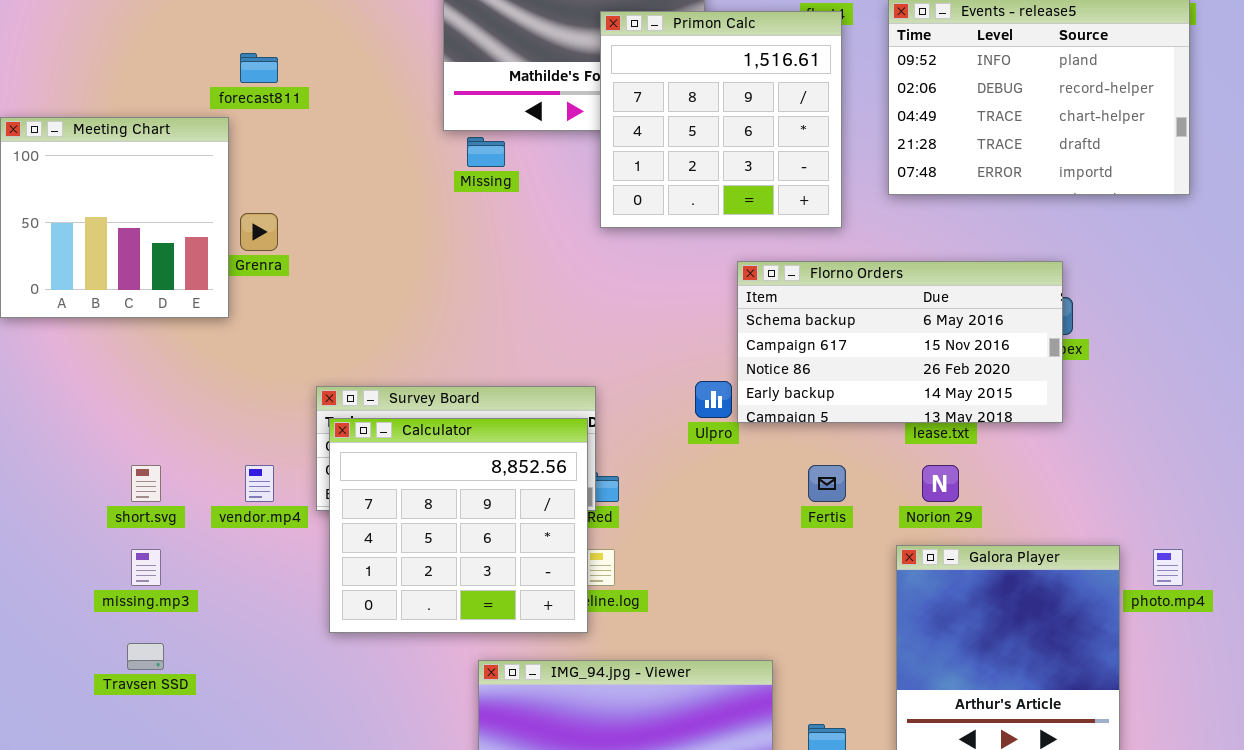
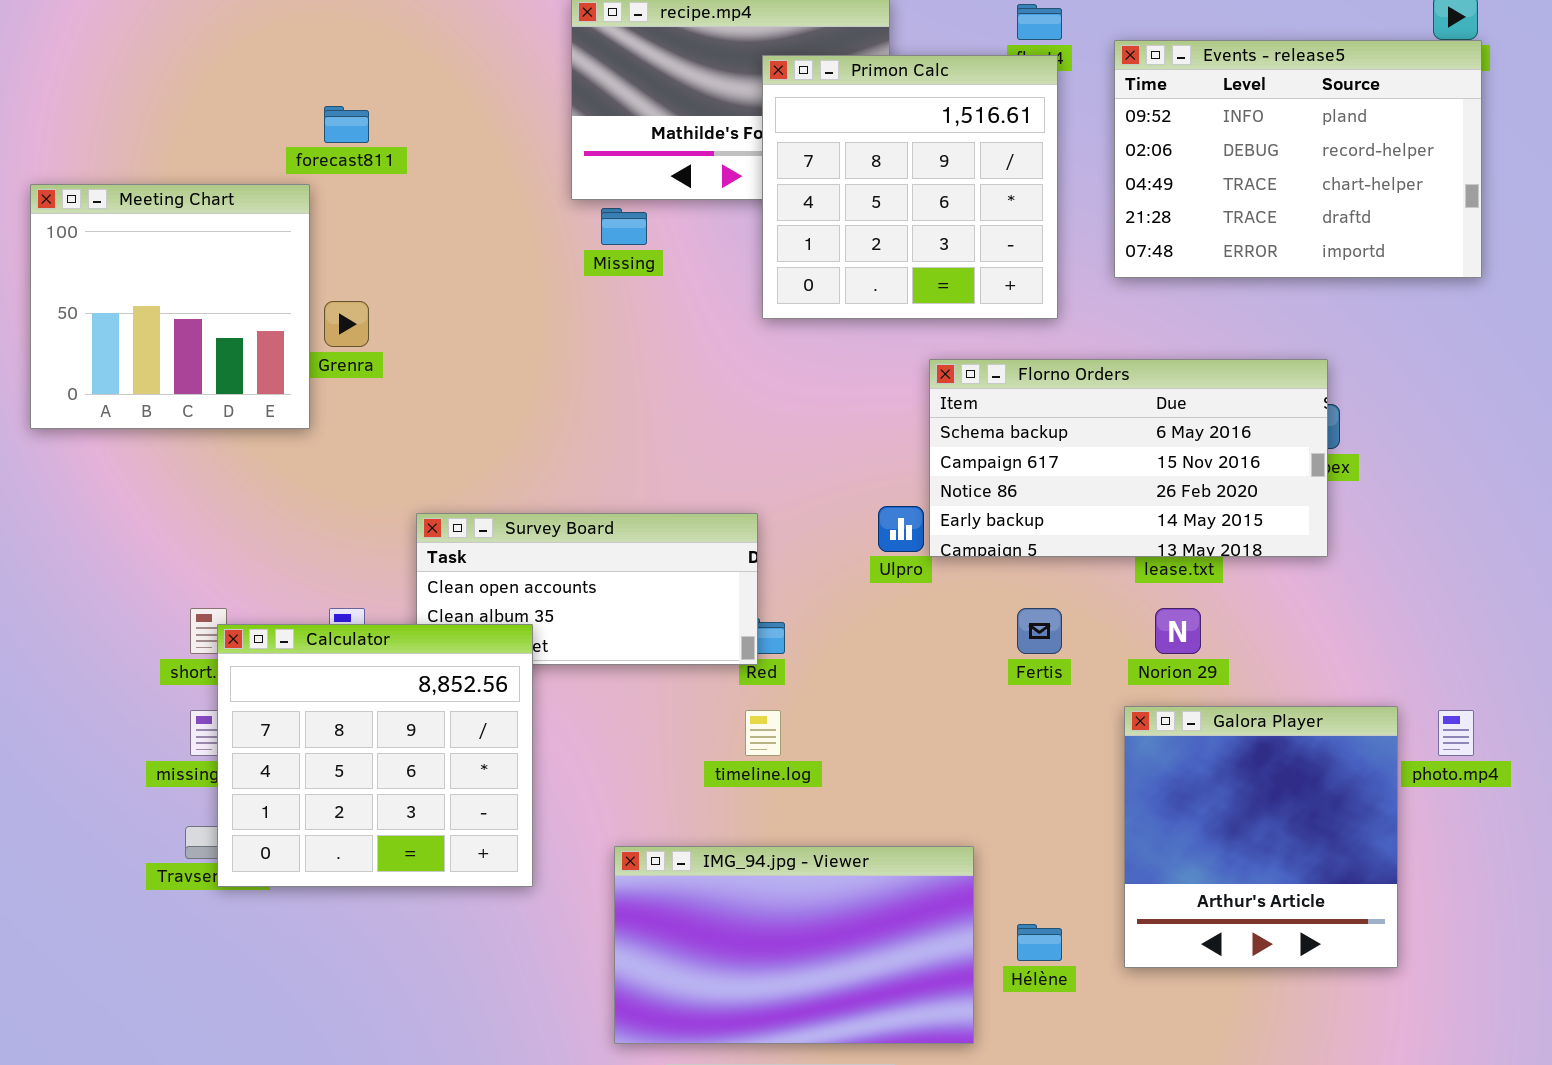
Calculator: [329,418,588,633] -> [217,624,533,887], moved

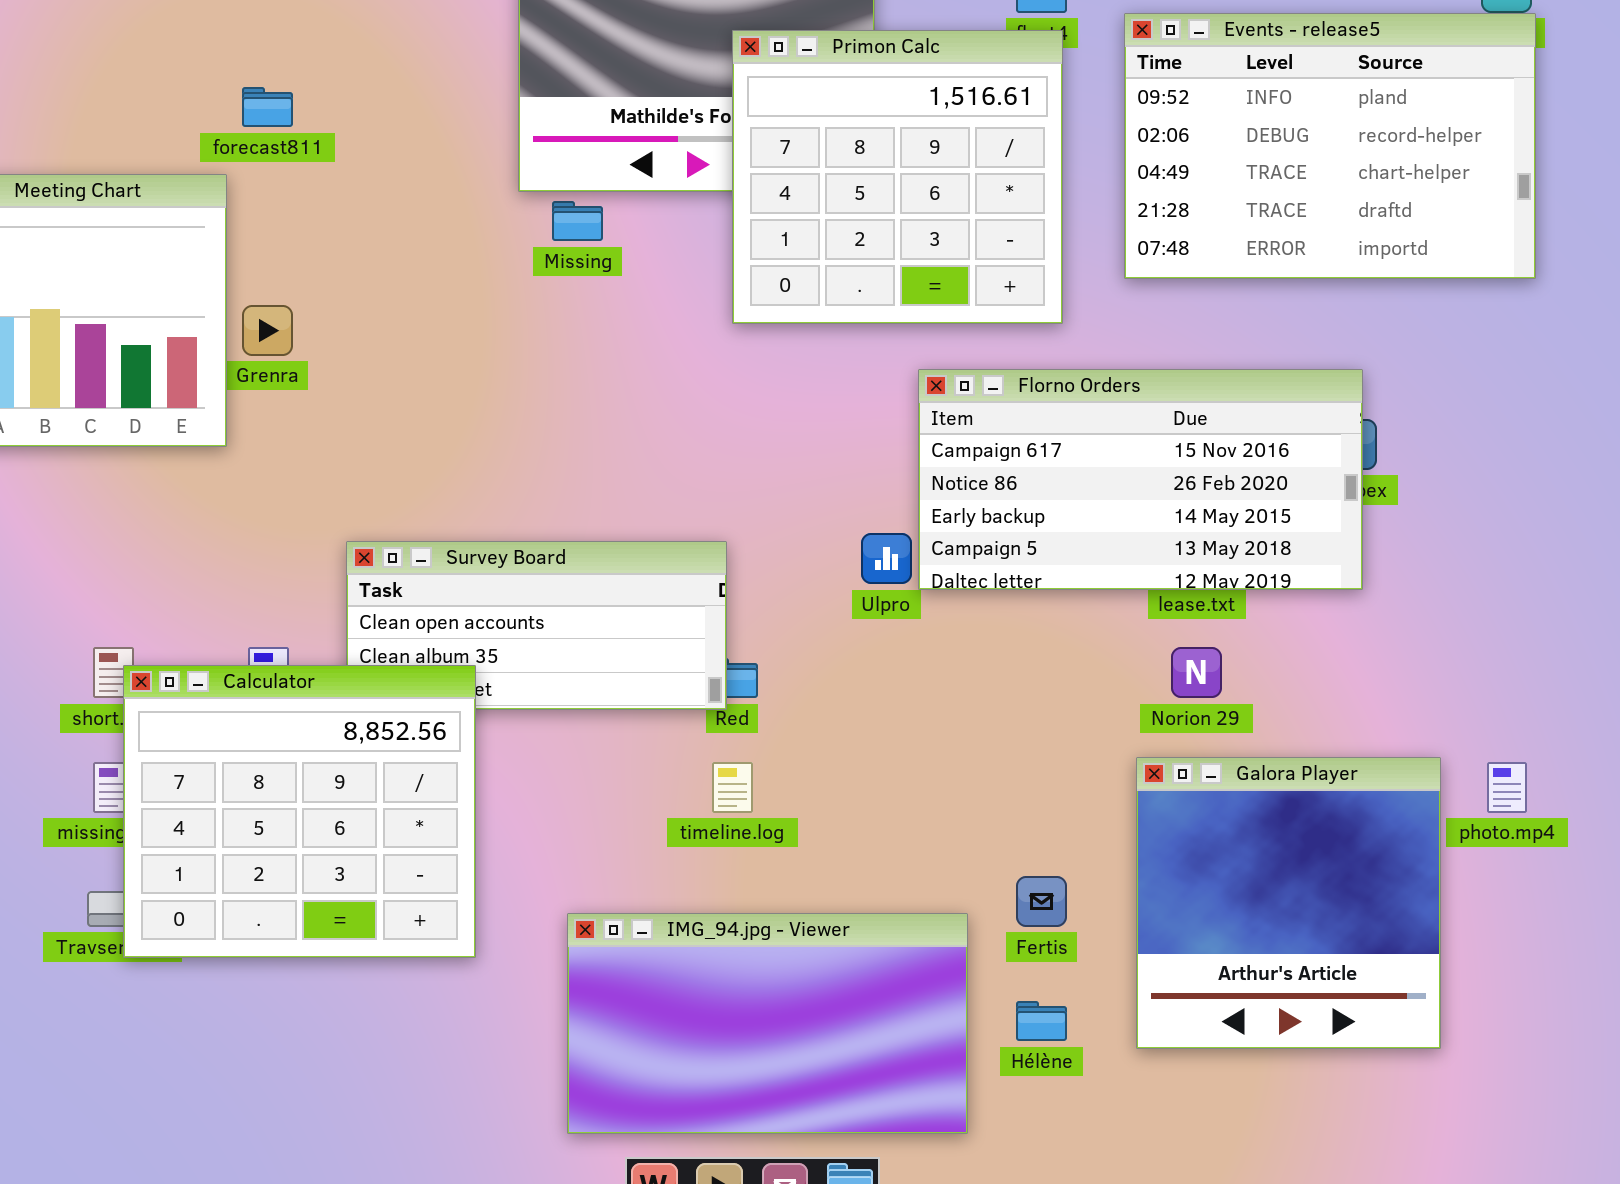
Florno Orders: [929,359,1328,557] -> [918,369,1363,590], scrolled down 1 row
Fertis: [1017,608,1062,654] -> [1016,876,1067,927], moved

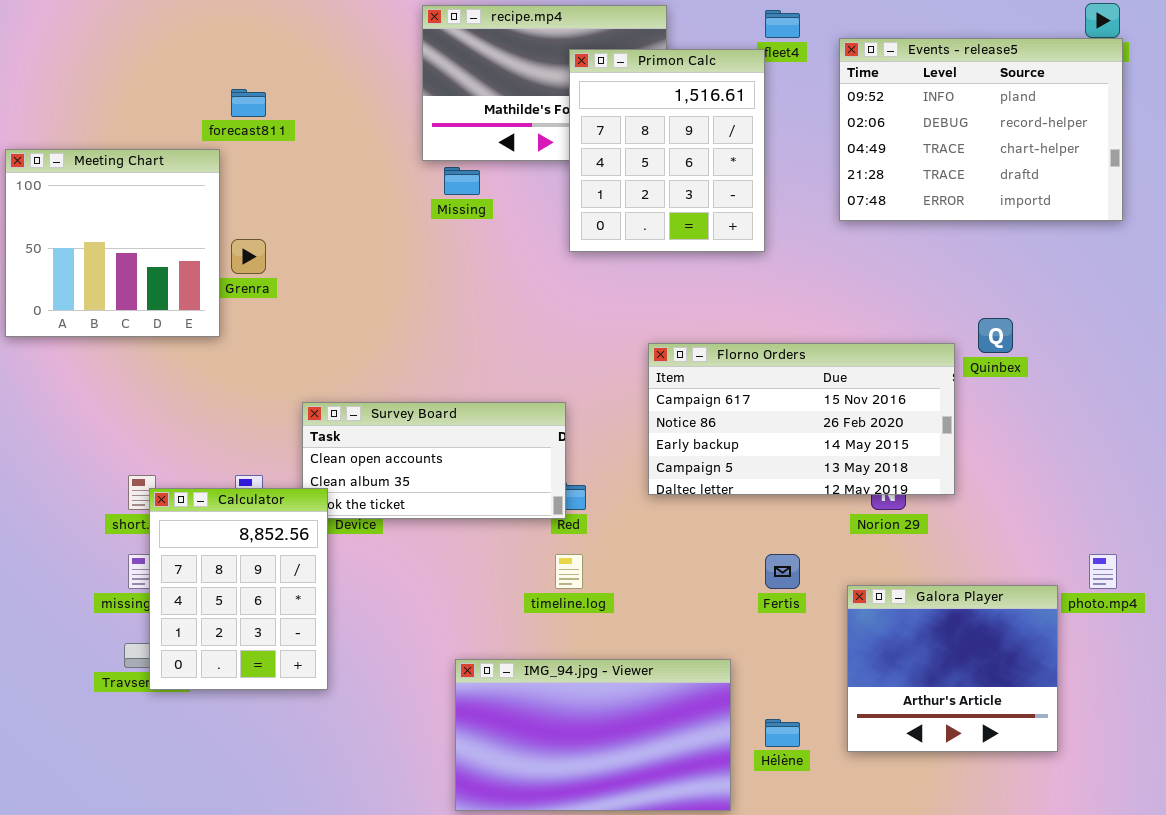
Primon Calc: [732,30,1063,324] -> [569,49,765,252], resized
Florno Orders: [918,369,1363,590] -> [648,343,955,495], moved
Calculator: [123,665,476,958] -> [149,488,328,690], resized
Galora Player: [1136,757,1441,1049] -> [847,585,1058,752], resized
Fertis: [1016,876,1067,927] -> [765,554,800,589], moved

